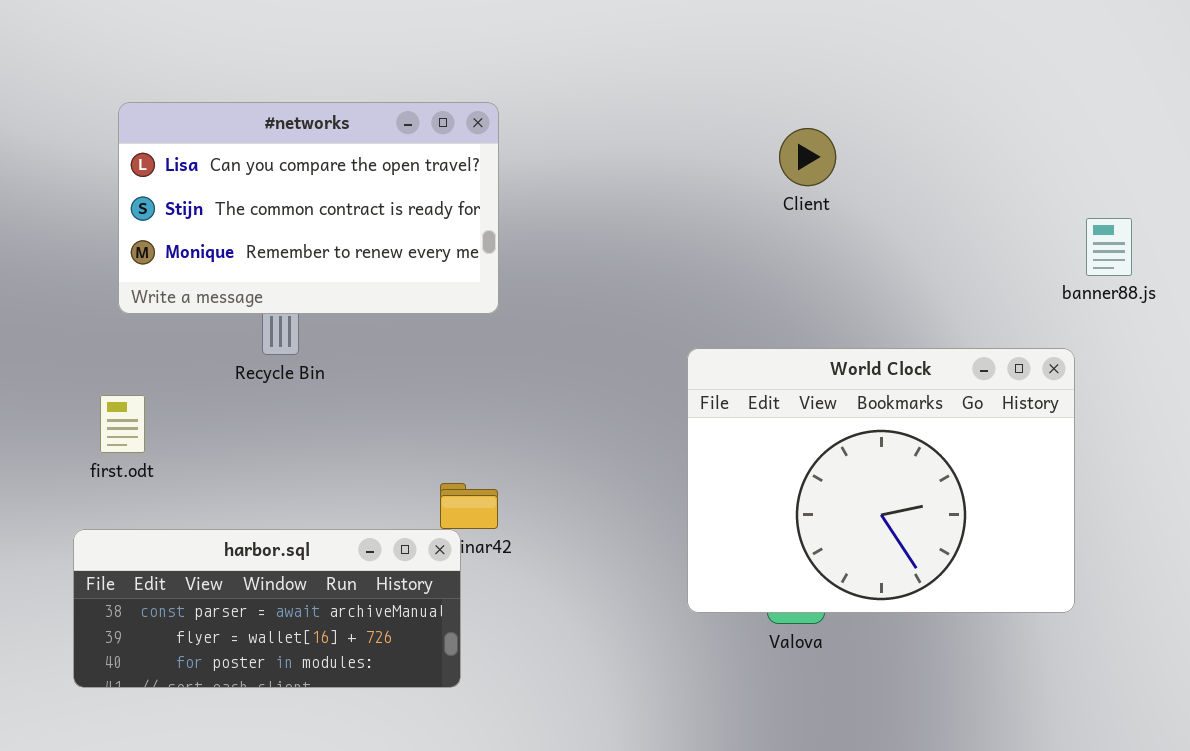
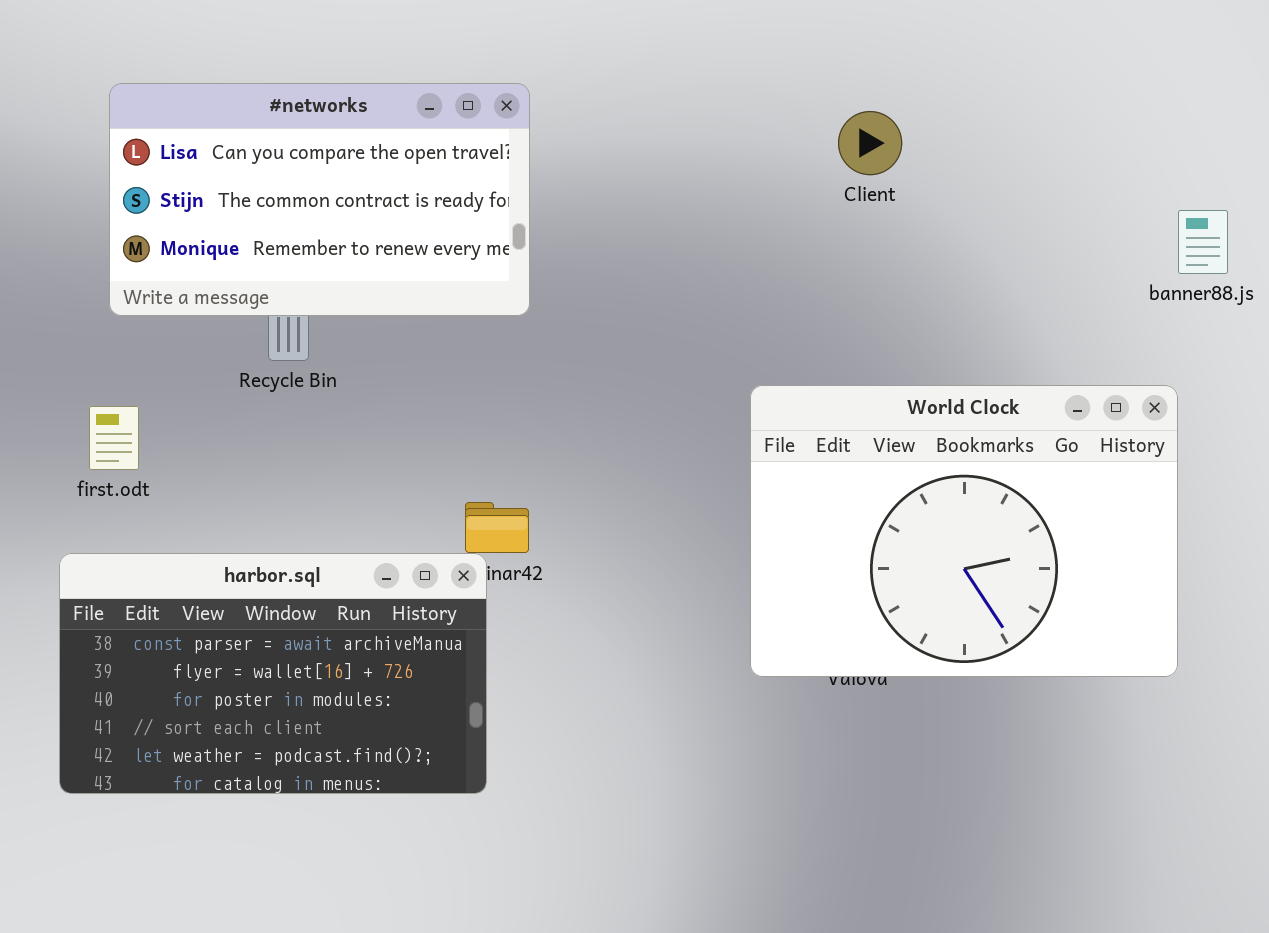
World Clock: [687,348,1075,613] -> [750,385,1178,677], moved
harbor.sql: [73,529,461,688] -> [59,553,487,794], resized

